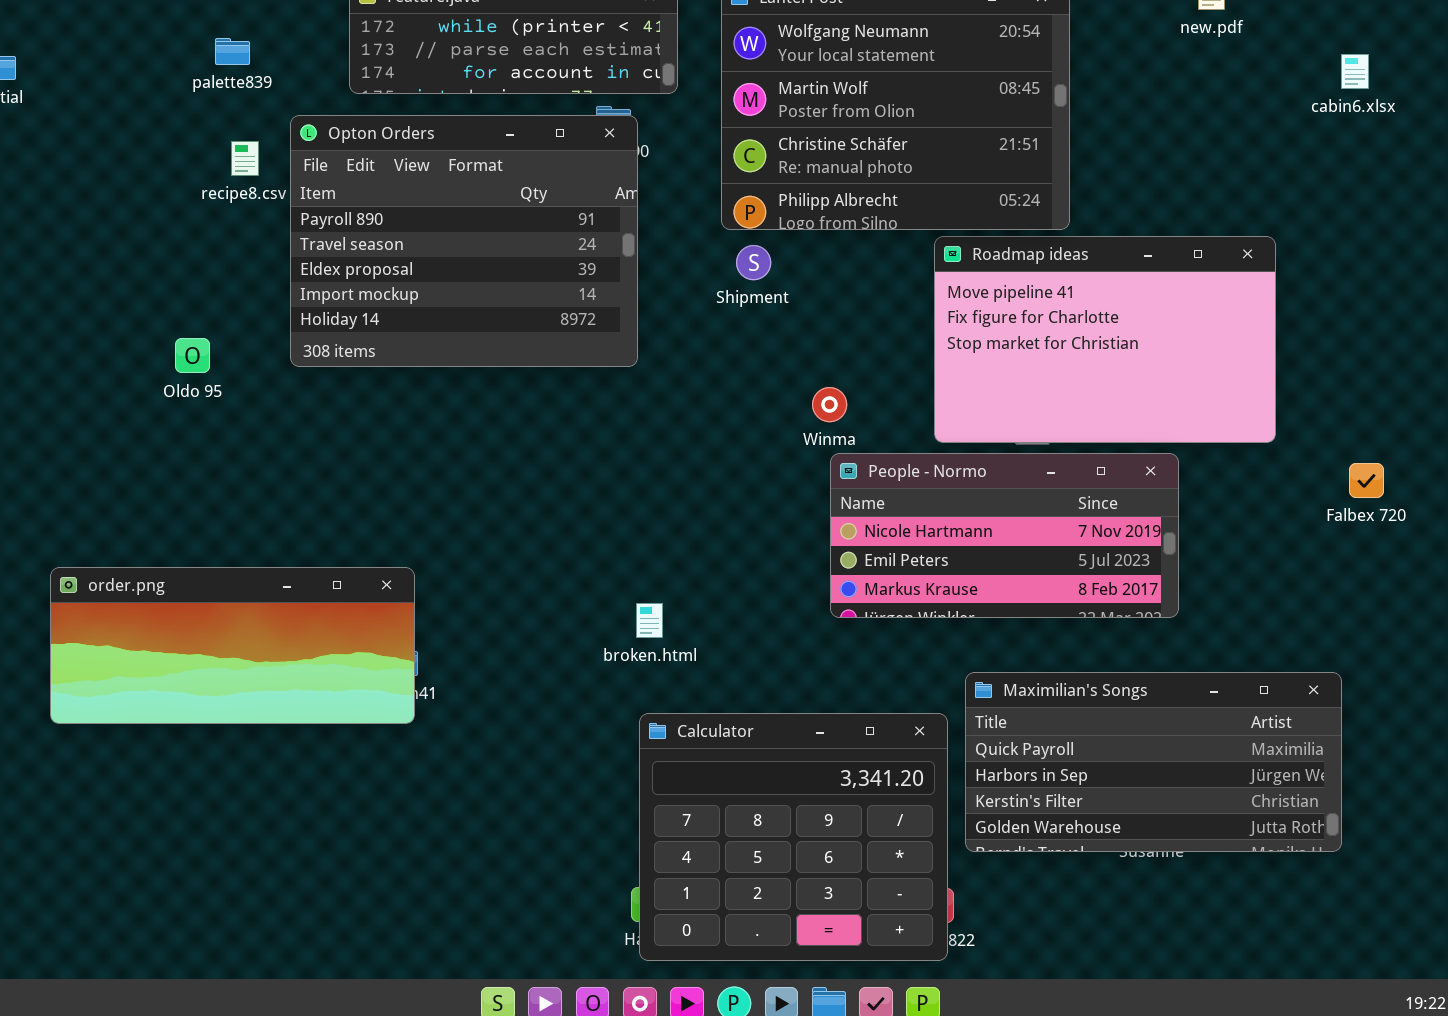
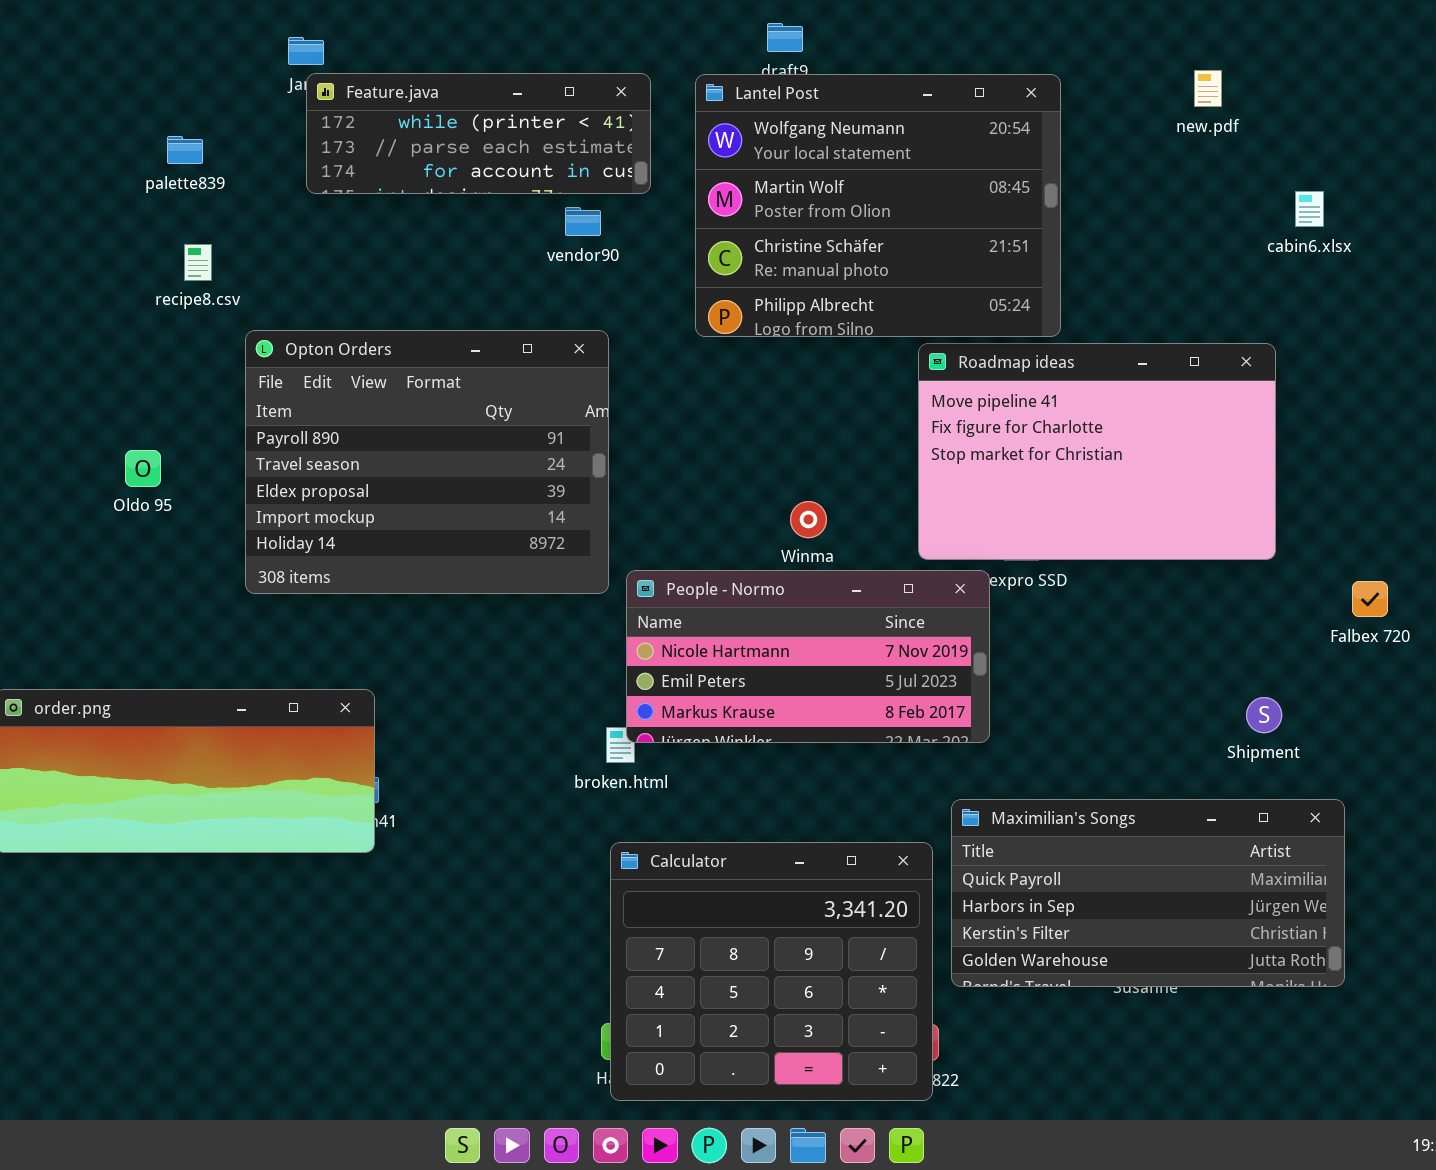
cabin6.xlsx: [1341,54,1369,89] -> [1295,191,1324,227], moved
Opton Orders: [290,115,638,367] -> [245,330,609,594], moved
Shipment: [736,245,771,280] -> [1246,697,1282,733], moved
People - Normo: [830,453,1179,618] -> [626,570,990,743], moved

